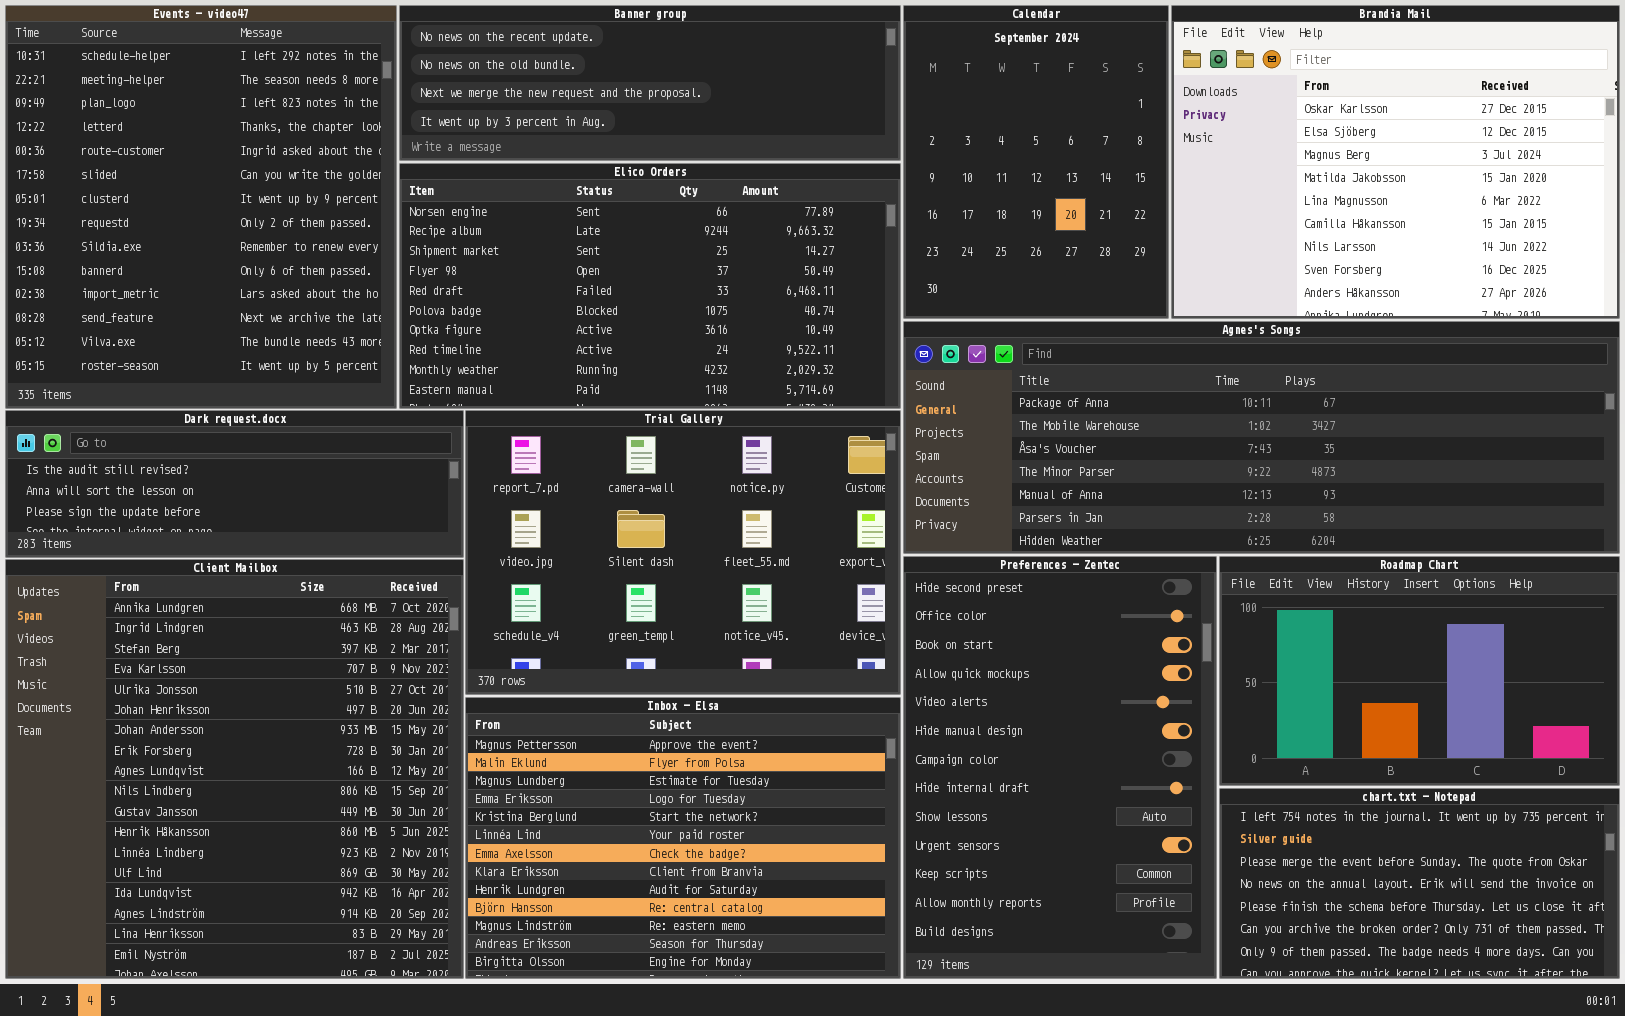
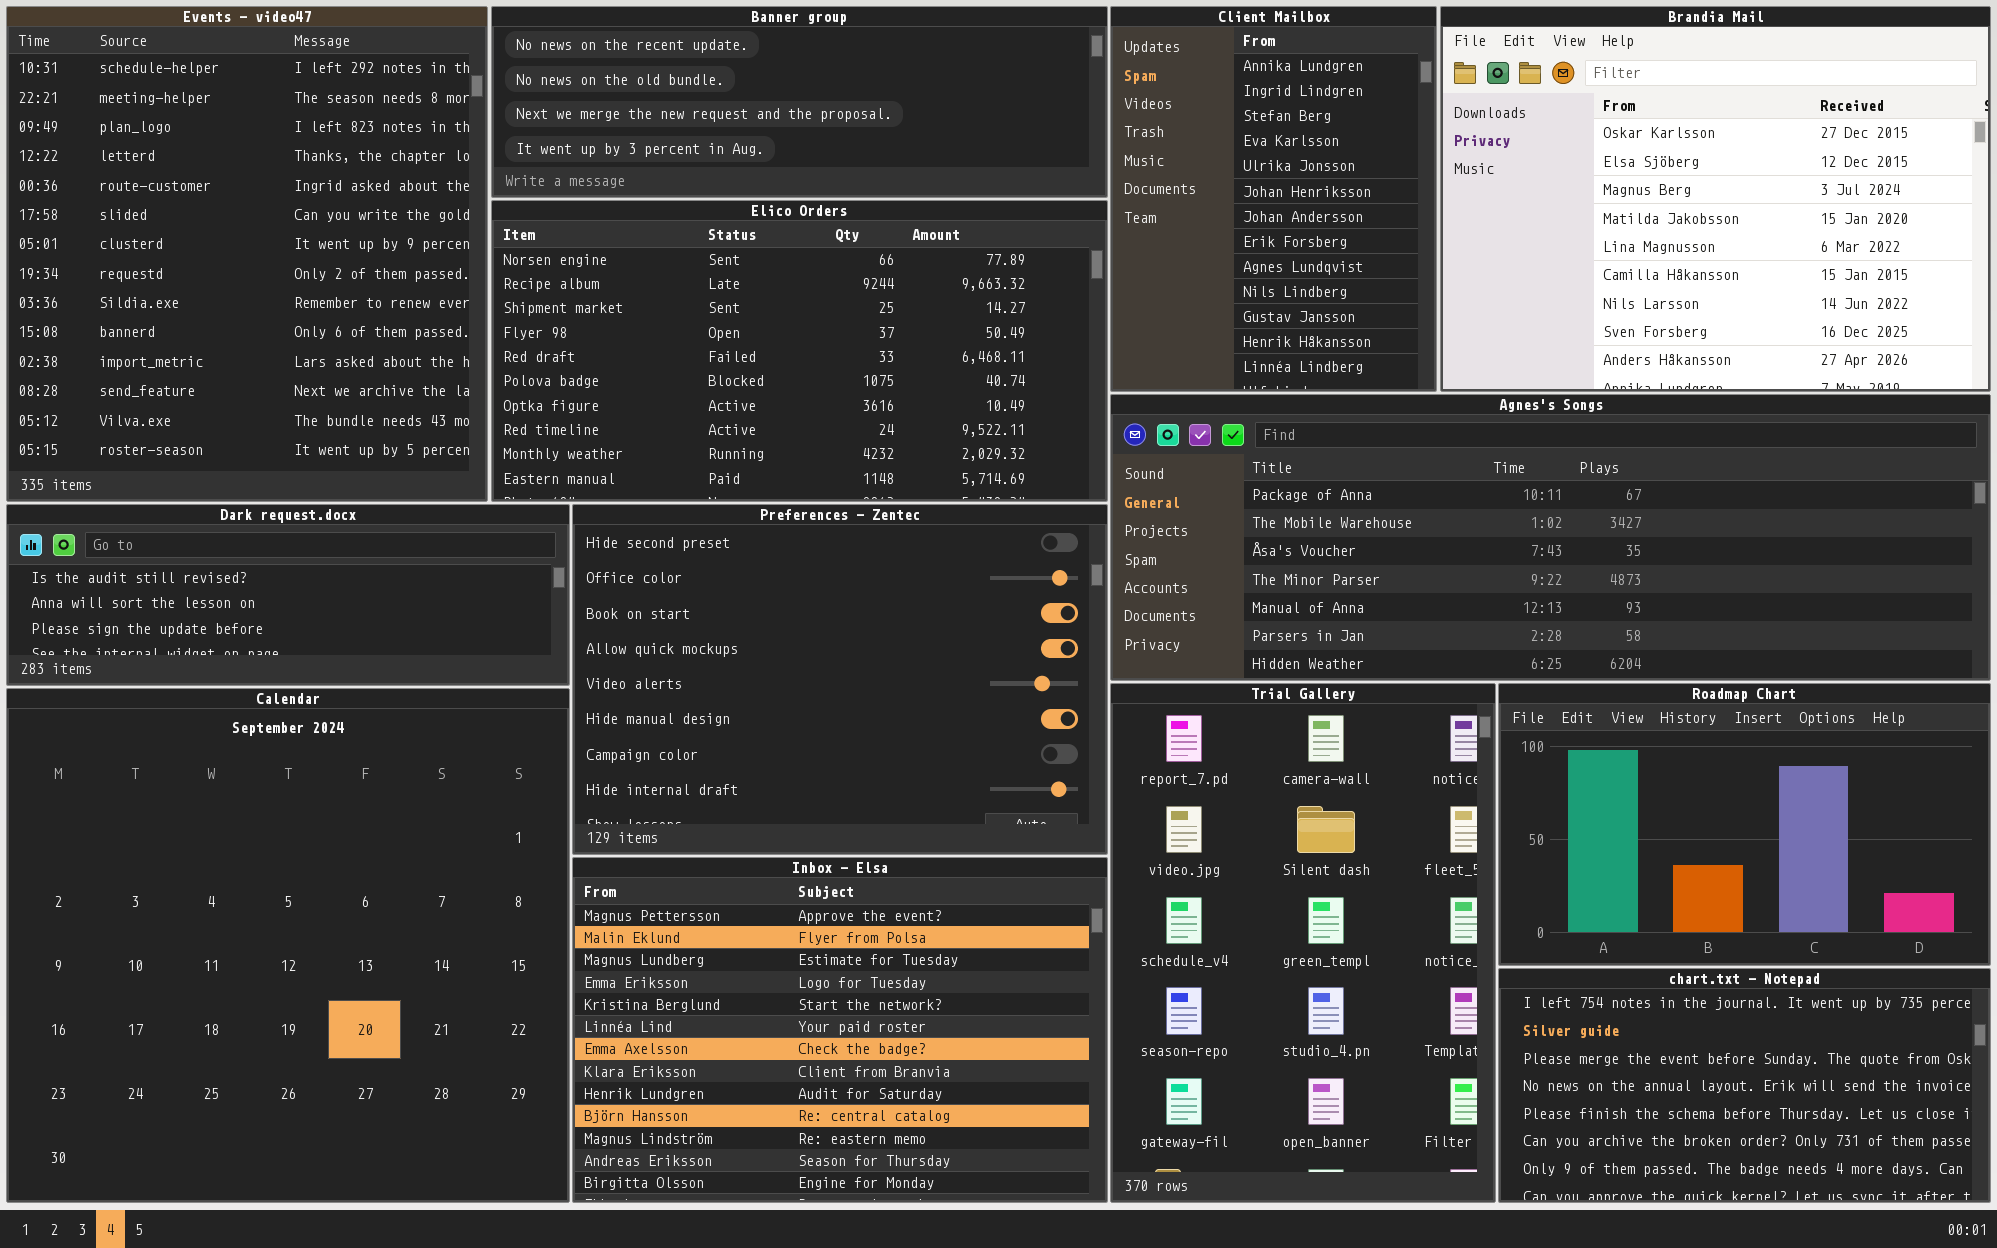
Calendar: [903,5,1169,319] -> [6,688,570,1203], moved, resized
Trial Gallery: [465,410,901,695] -> [1110,683,1496,1203], moved, resized
Preferences - Zentec: [903,556,1217,979] -> [572,504,1108,855], moved, resized
Client Mailbox: [5,559,464,979] -> [1110,6,1437,392], moved, resized

